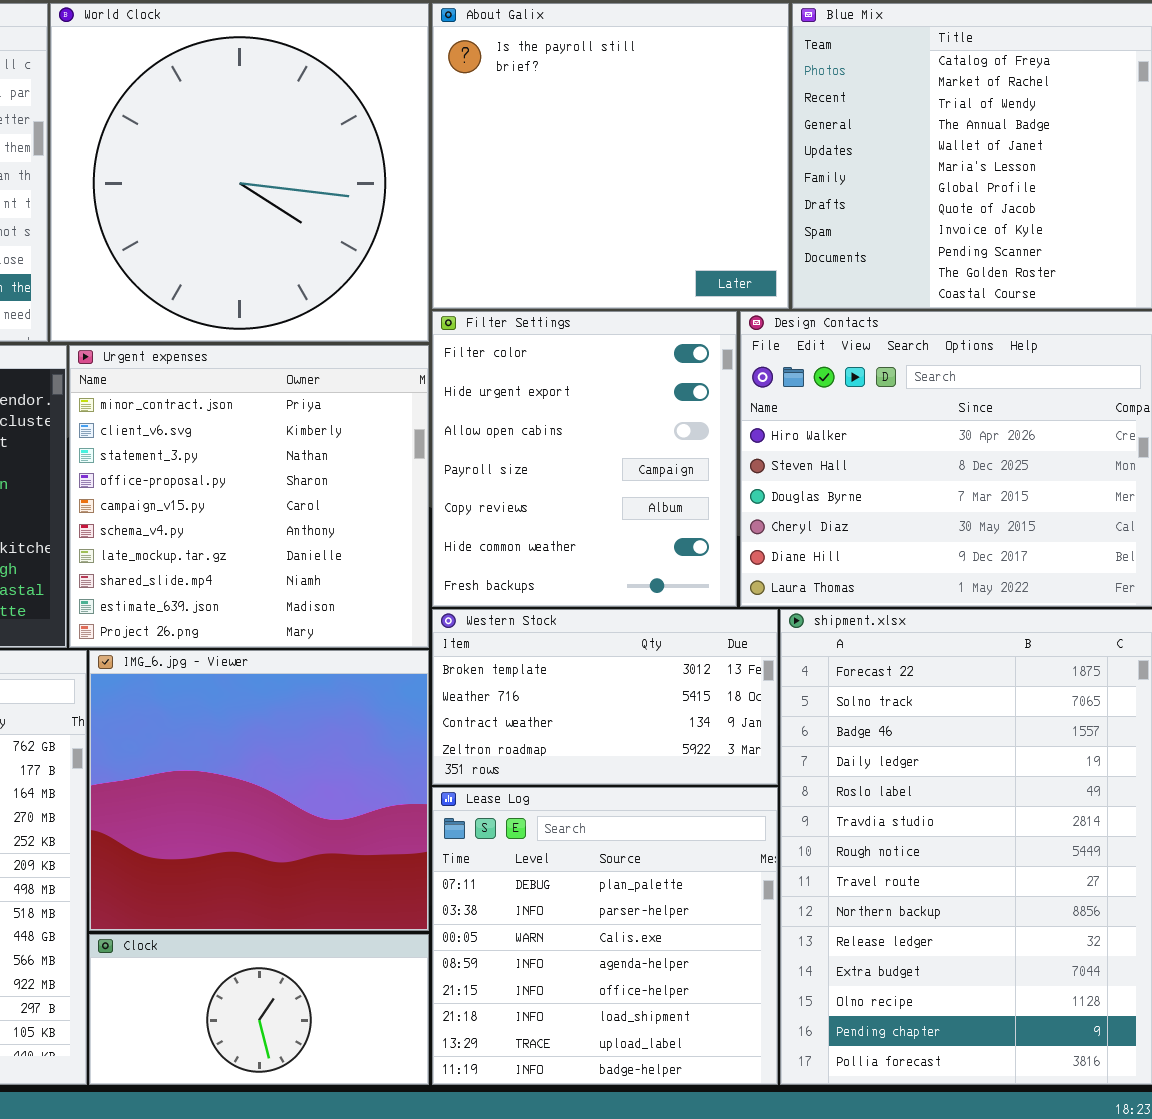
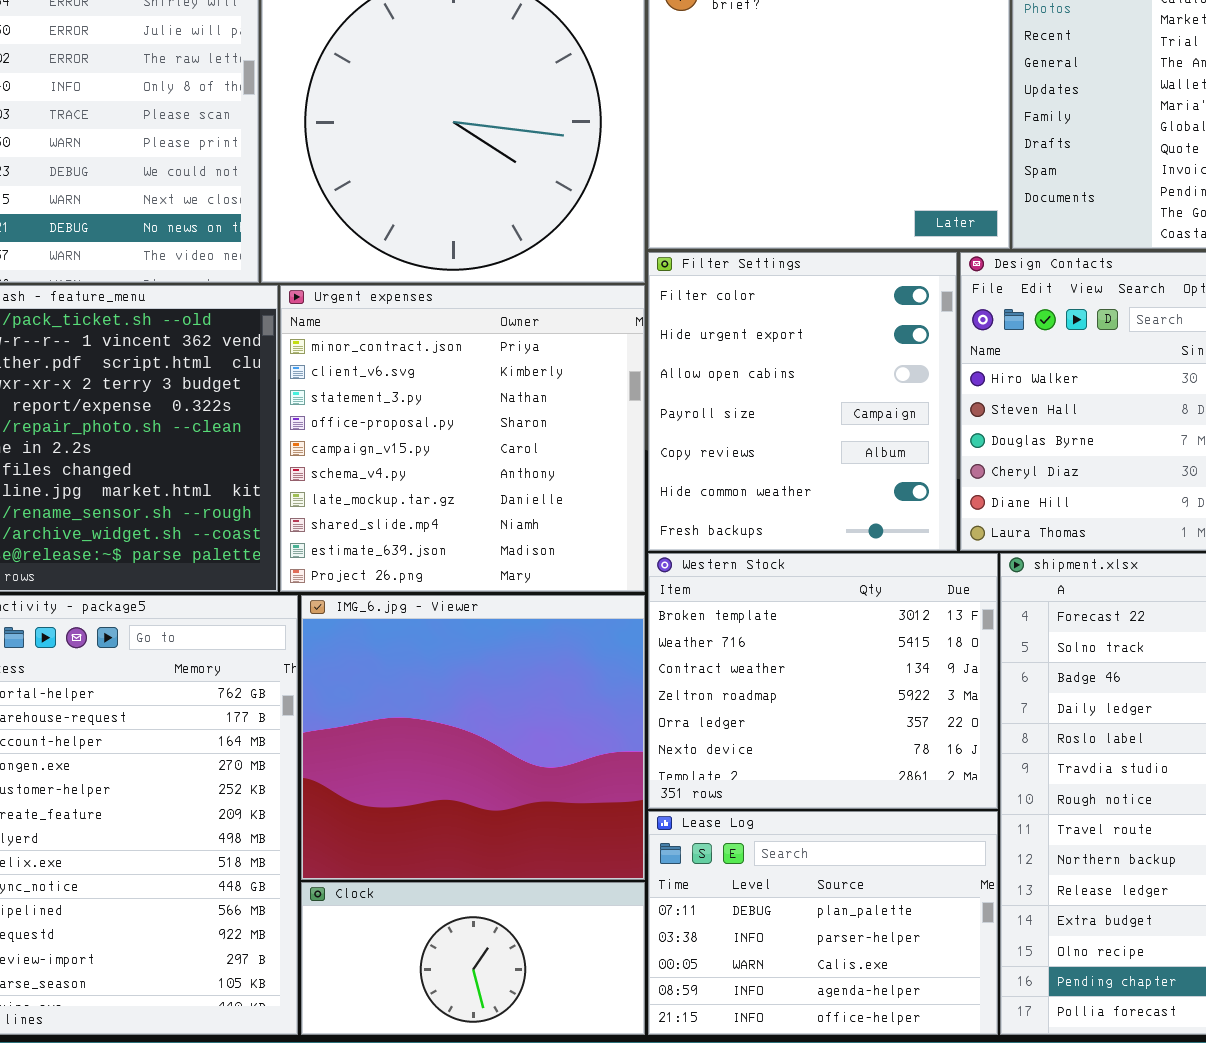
Western Stock: [432,609,778,785] -> [648,553,998,809], resized
Lease Log: [432,787,778,1085] -> [648,811,998,1035], resized

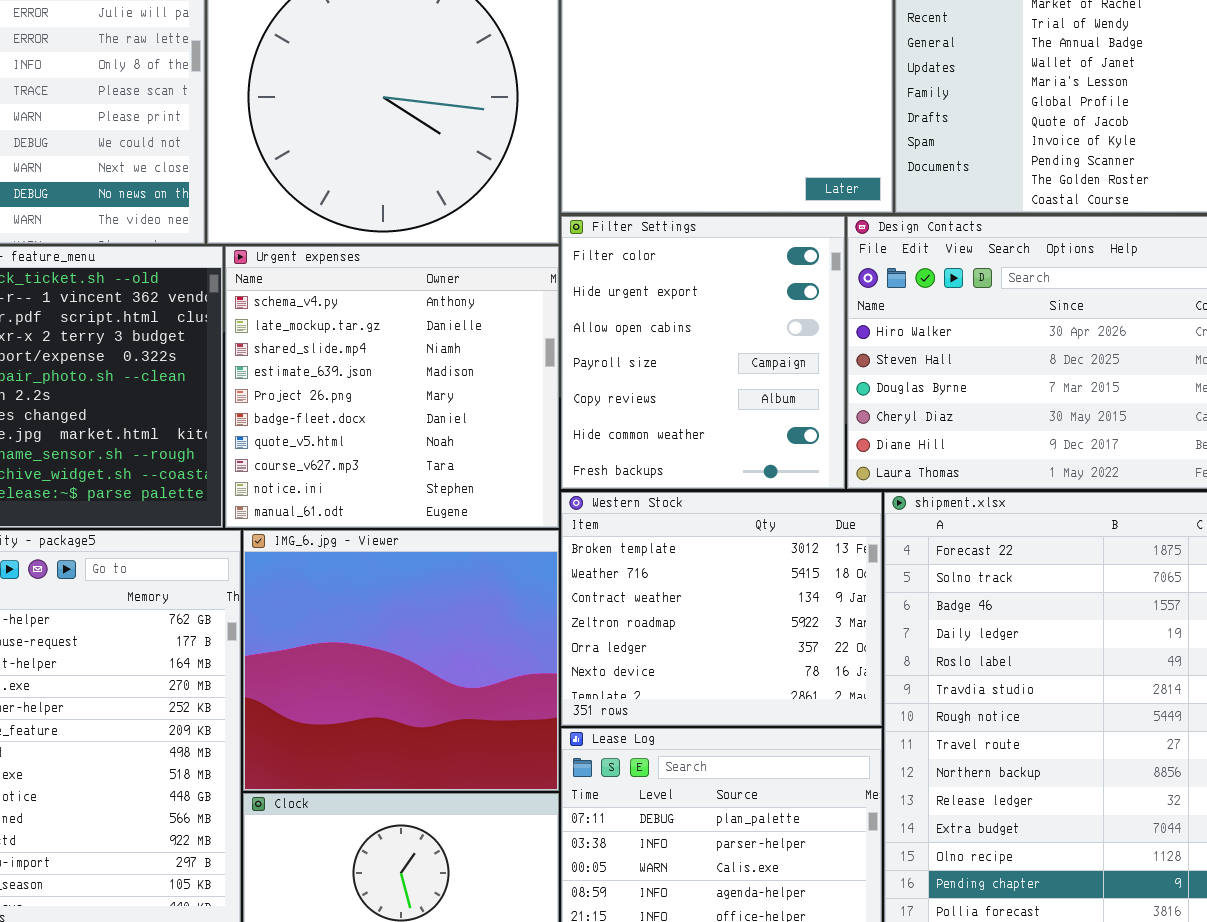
Urgent expenses: [280,285,645,592] -> [225,246,559,528], scrolled down 5 rows

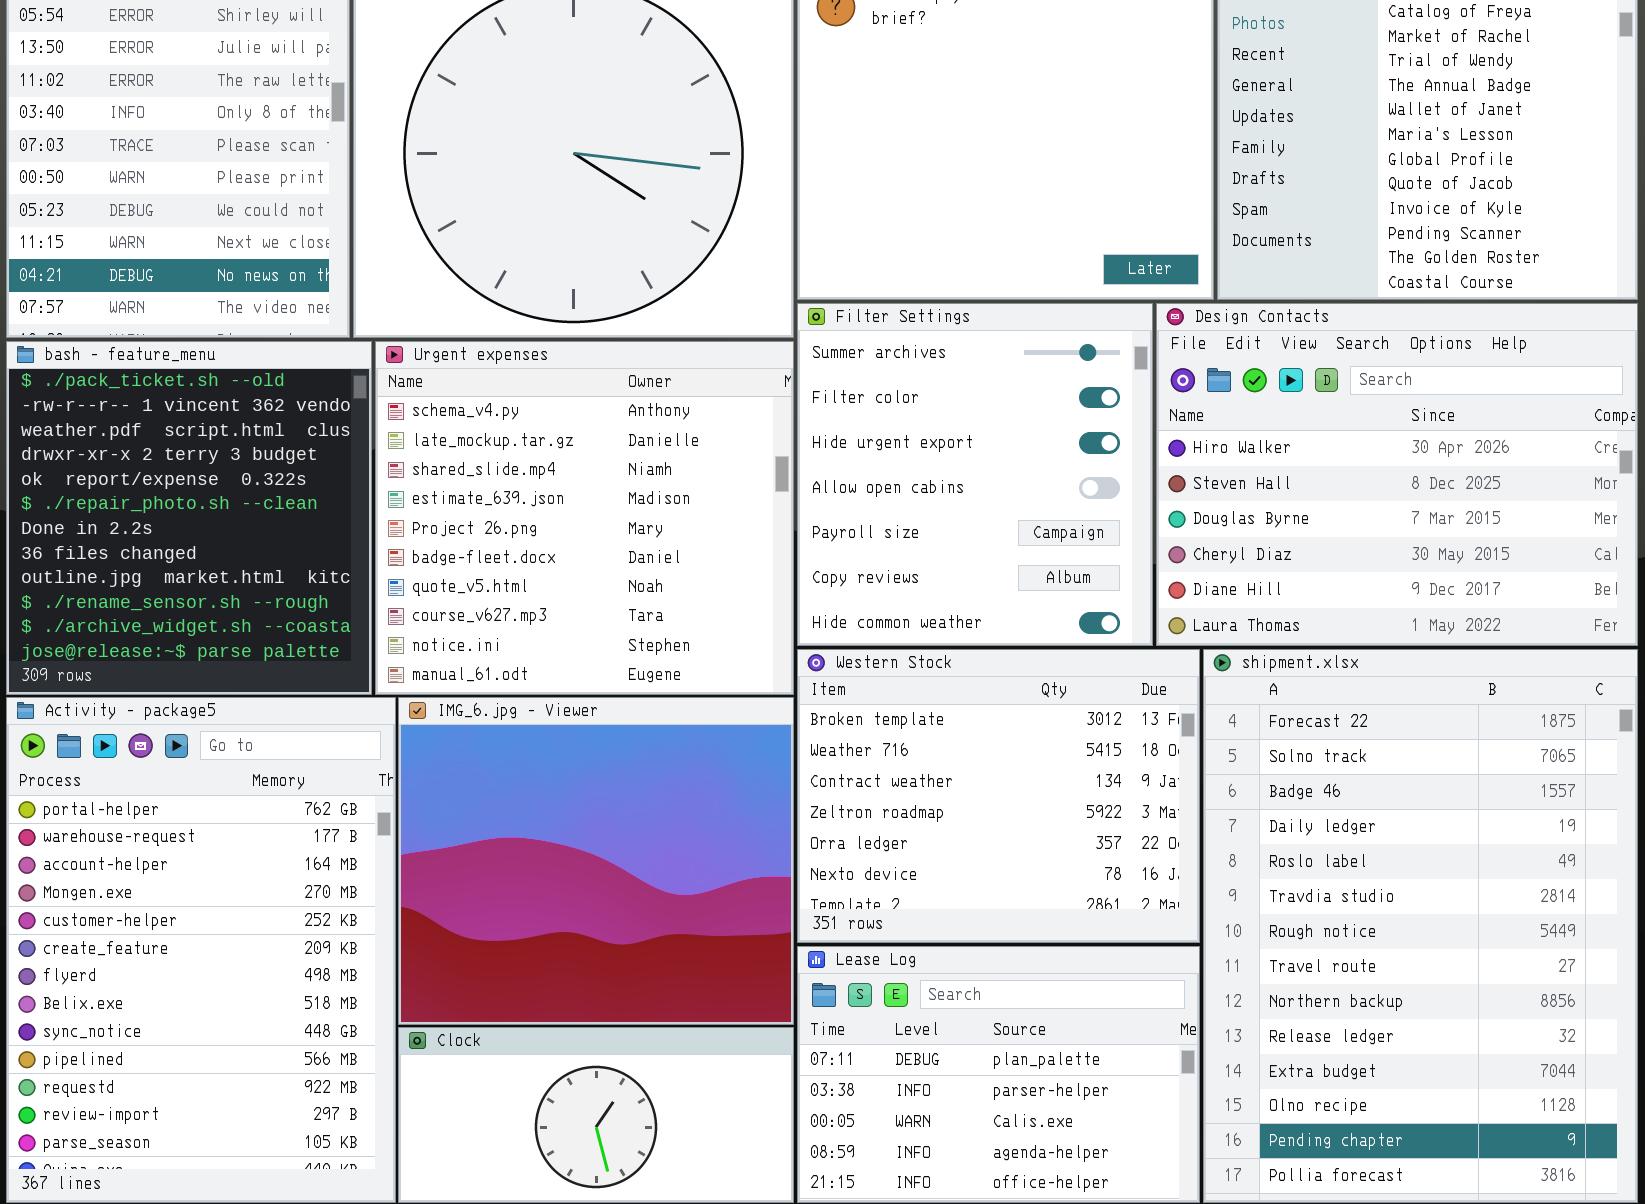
Filter Settings: [561,216,845,489] -> [797,303,1153,646], scrolled up 1 row

